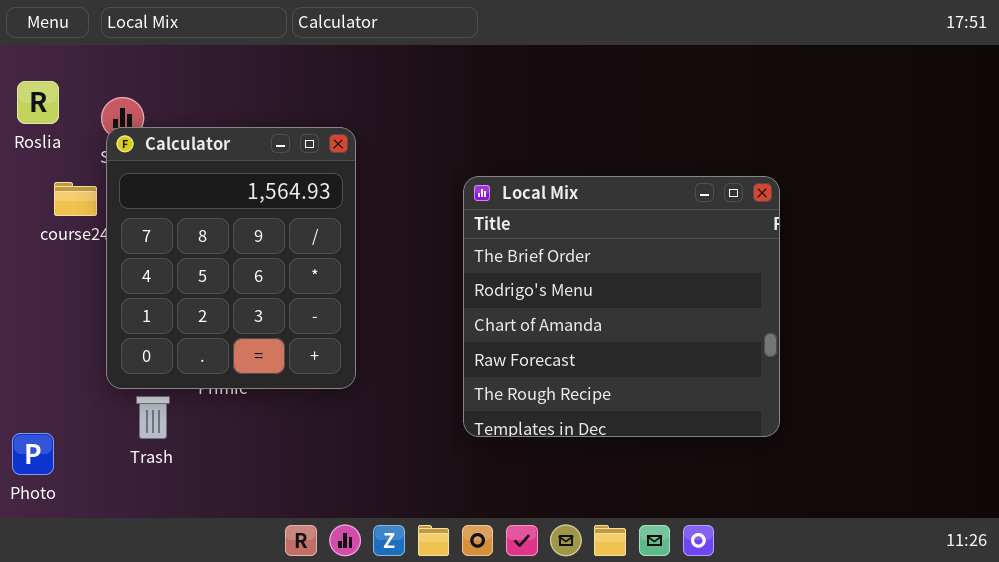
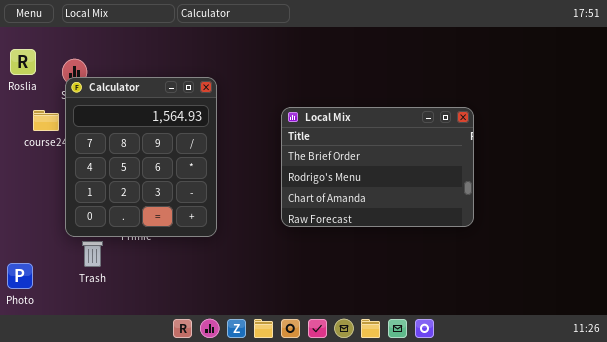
Local Mix: [463,176,780,437] -> [281,107,474,227], resized

